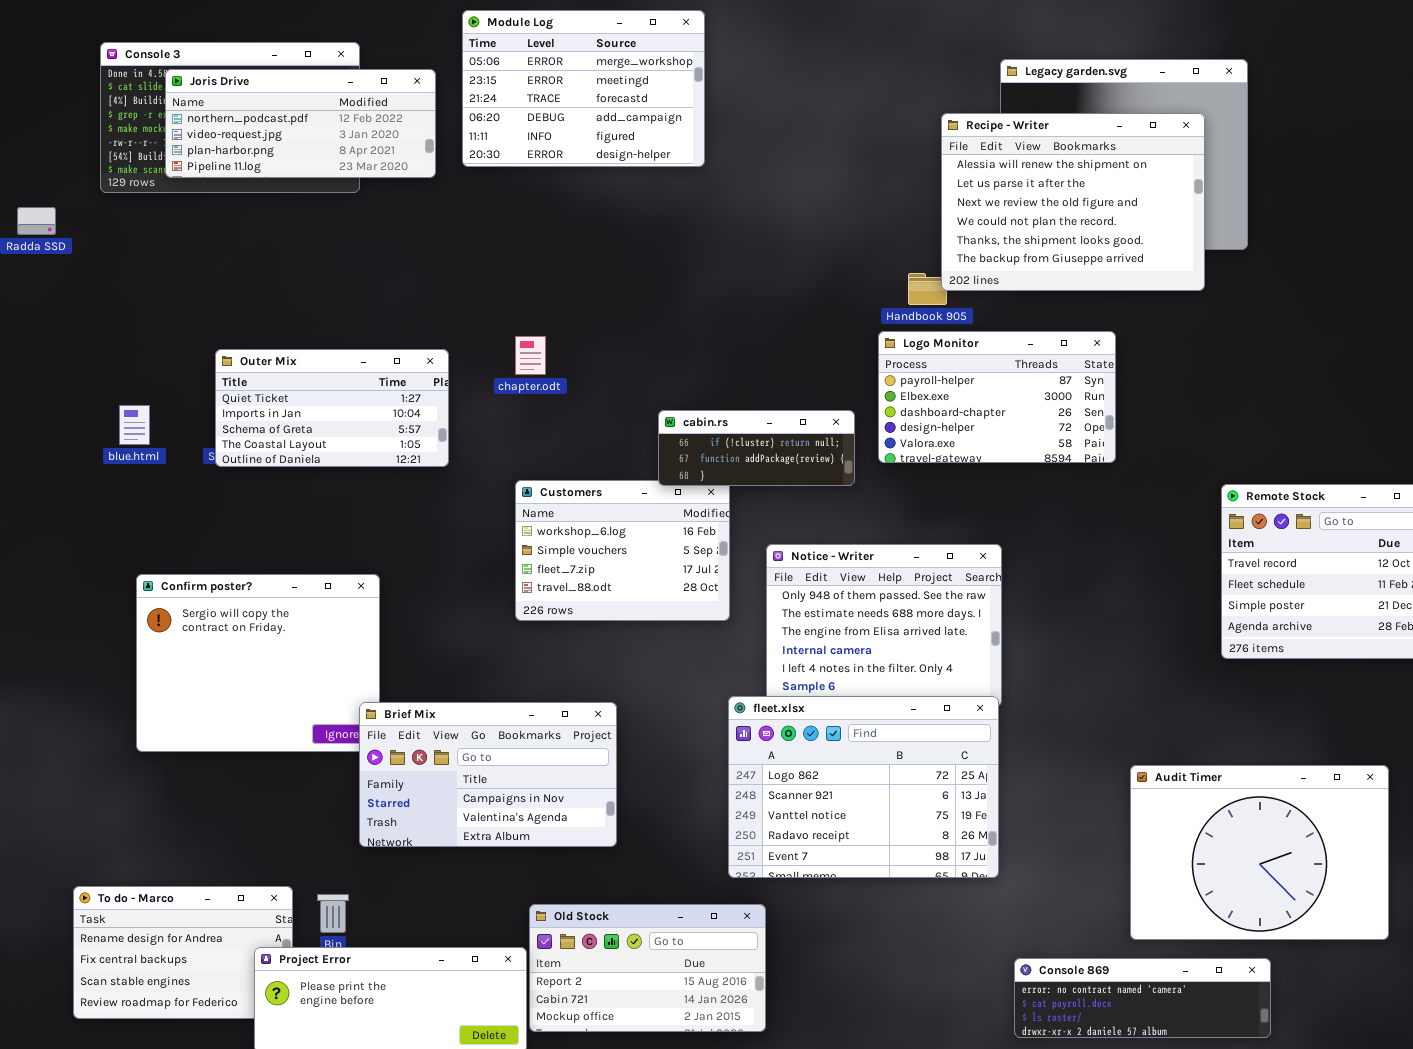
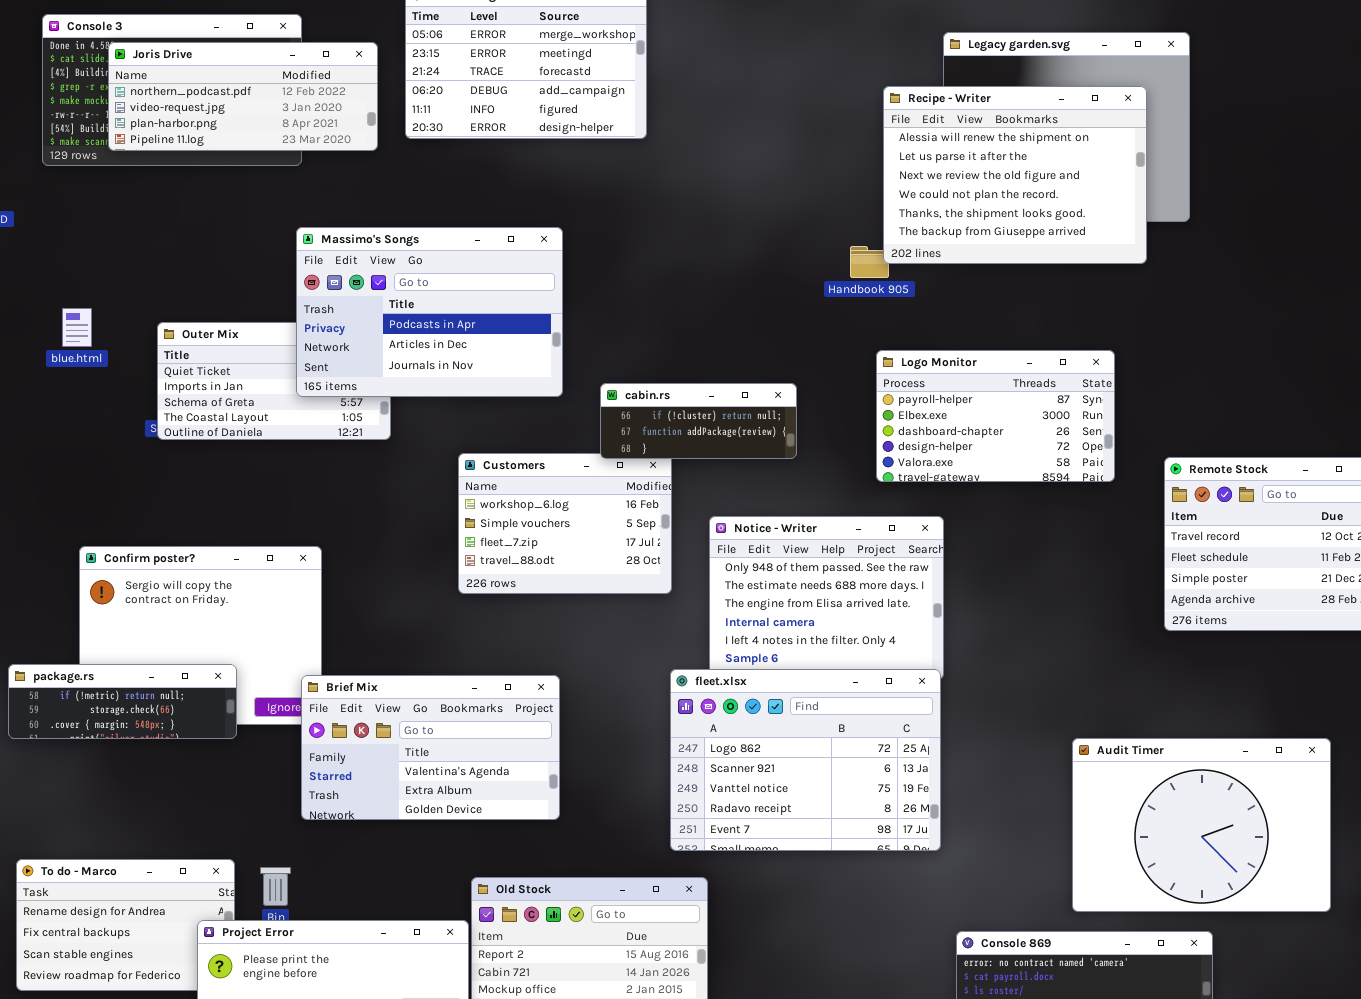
Massimo's Songs: none -> [296,227,563,397], opened
Logo Monitor: [878,331,1116,463] -> [876,350,1115,482], moved
blue.html: [119,405,150,445] -> [62,308,92,347], moved
package.rs: none -> [8,664,237,739], opened
Brief Mix: [359,702,617,847] -> [301,675,560,820], scrolled down 1 row

